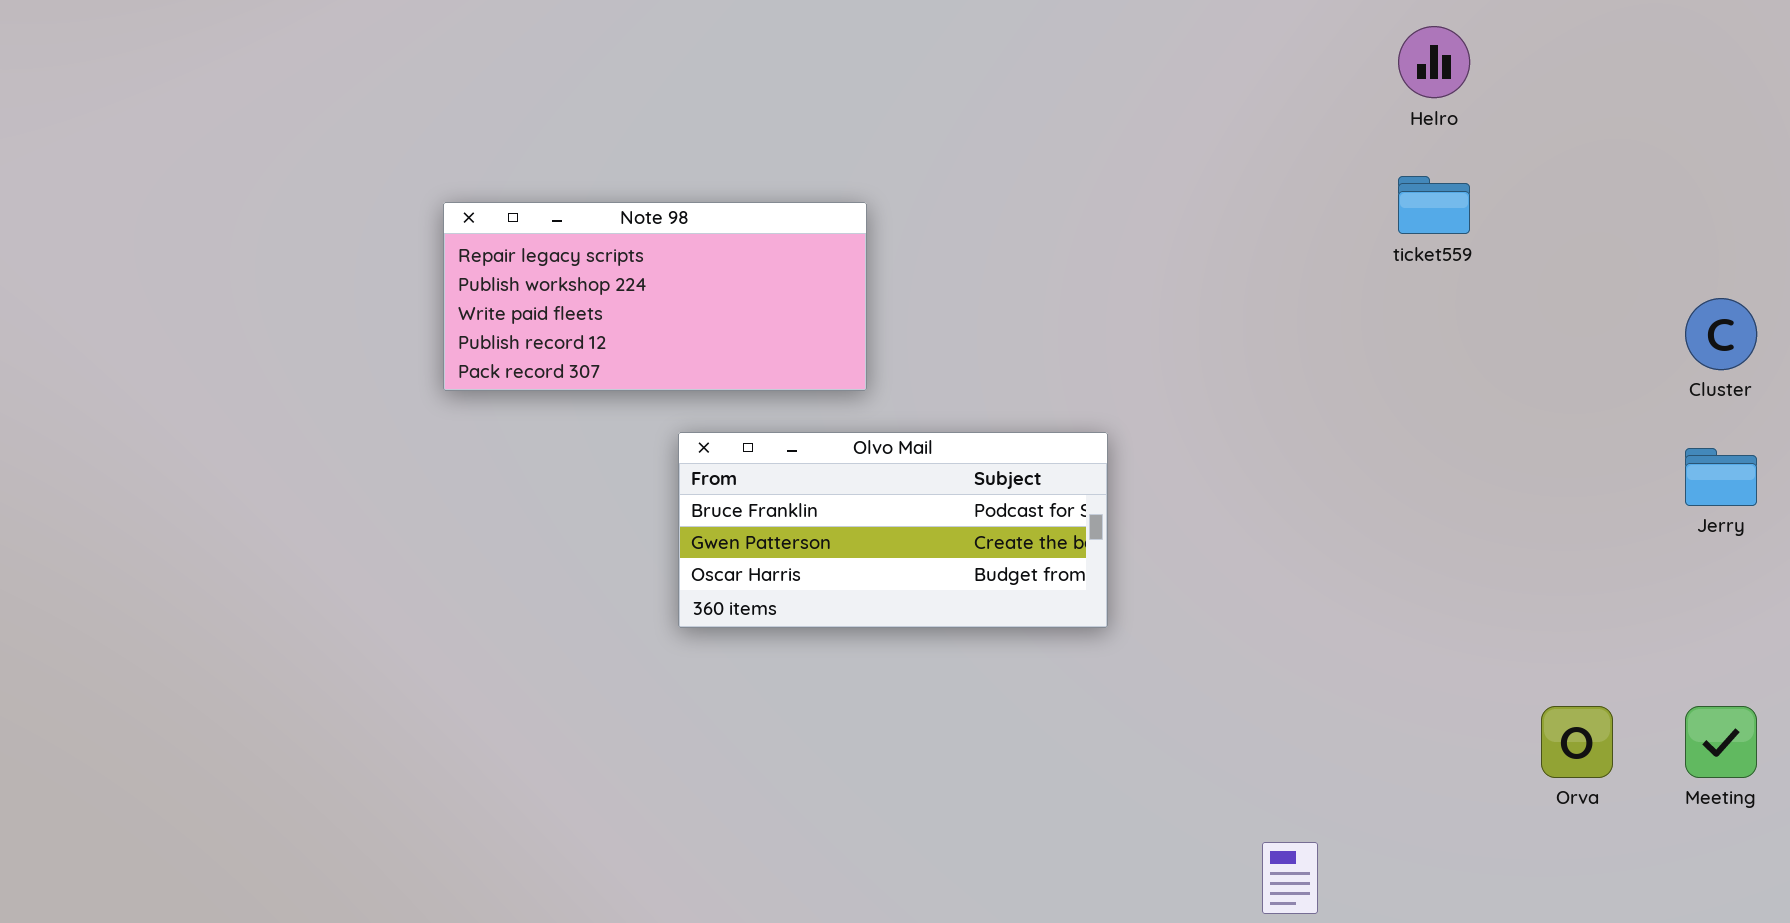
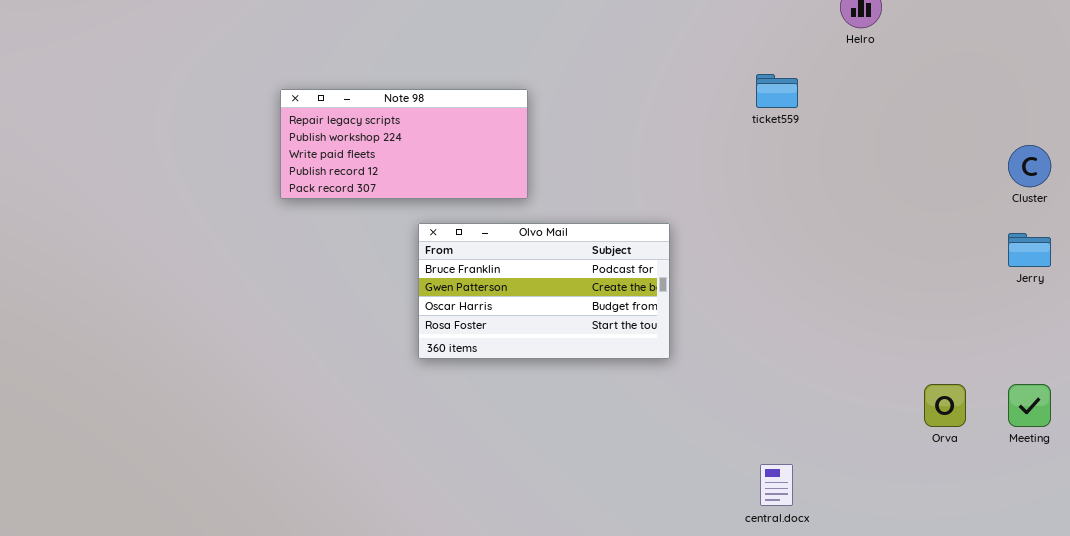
ticket559: [1398,176,1470,234] -> [756,74,798,108], moved
Olvo Mail: [678,432,1108,628] -> [418,223,670,359], resized

